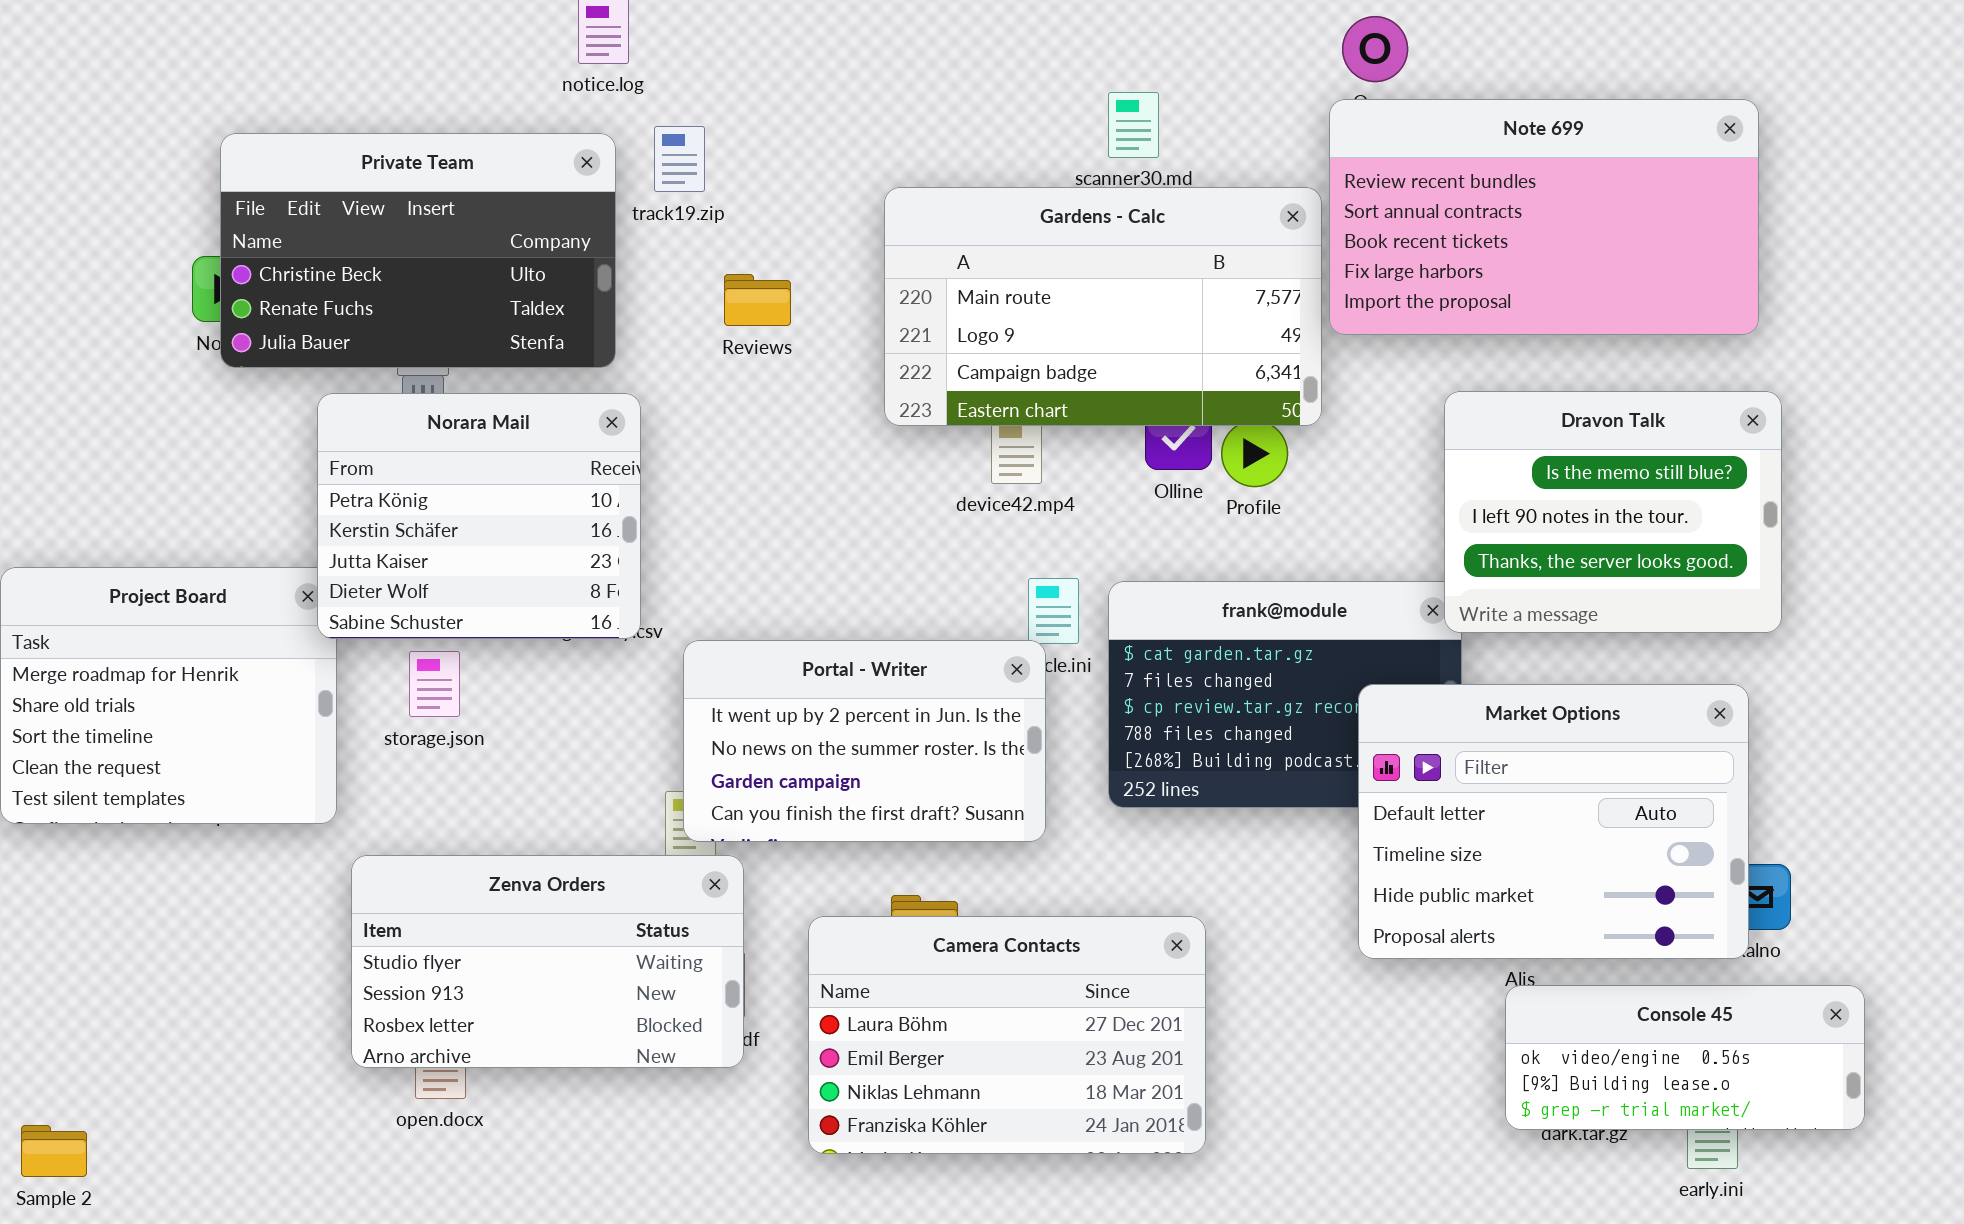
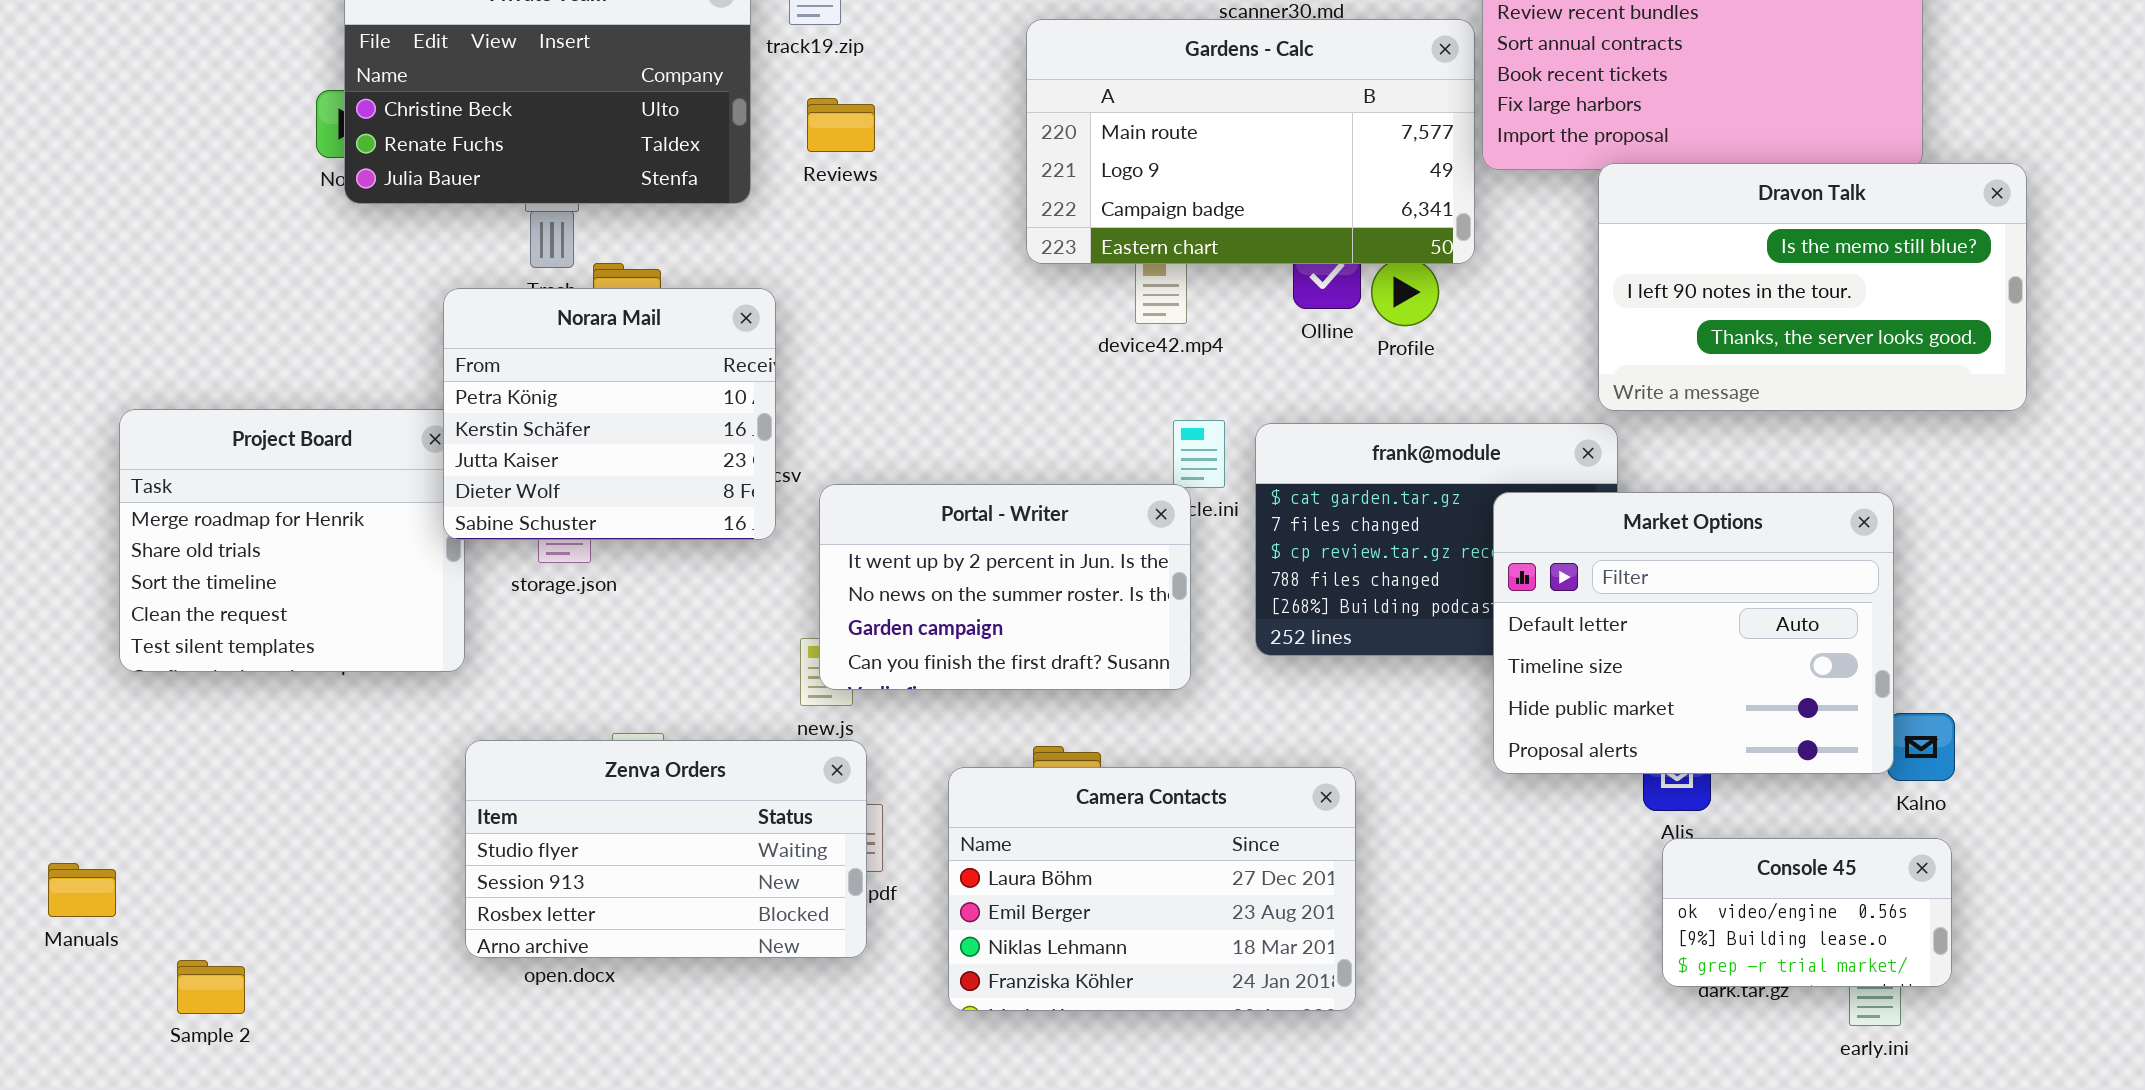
Reviews: [724,274,791,326] -> [807,98,875,152], moved
Dravon Talk: [1444,391,1782,633] -> [1598,163,2027,411], moved, resized
Norara Mail: [317,393,641,639] -> [443,288,776,540], moved
Market Options: [1358,684,1749,959] -> [1493,492,1894,774], moved
Zenva Orders: [351,855,744,1068] -> [465,740,867,958], moved
Console 45: [1505,985,1865,1130] -> [1662,838,1952,987], resized
Sample 2: [21,1125,87,1177] -> [177,960,245,1014], moved

